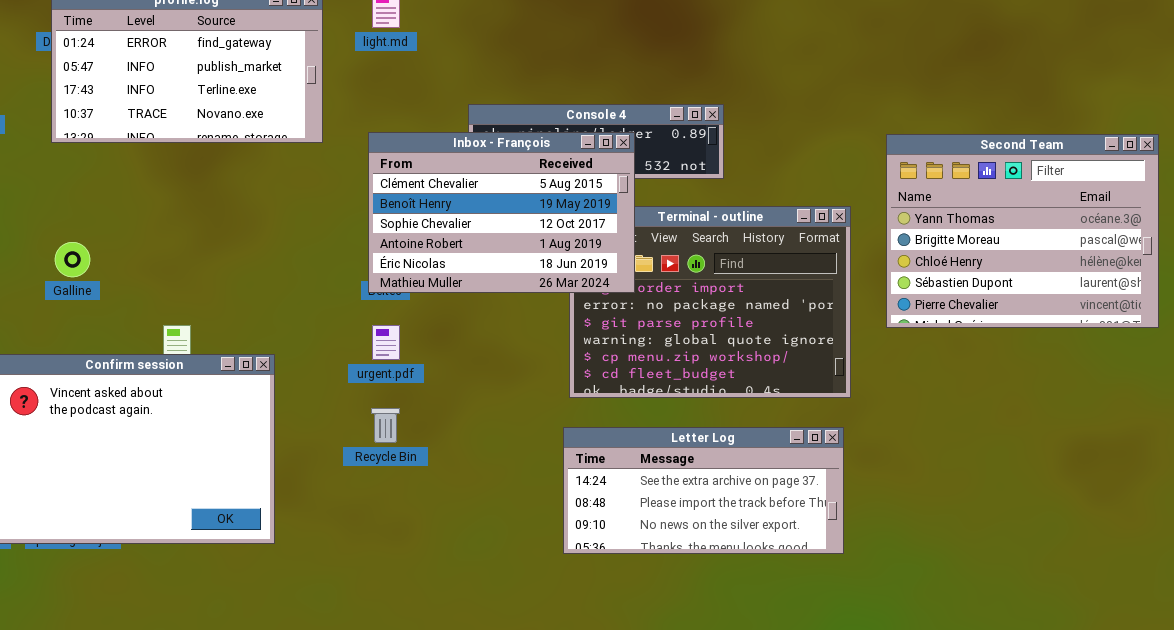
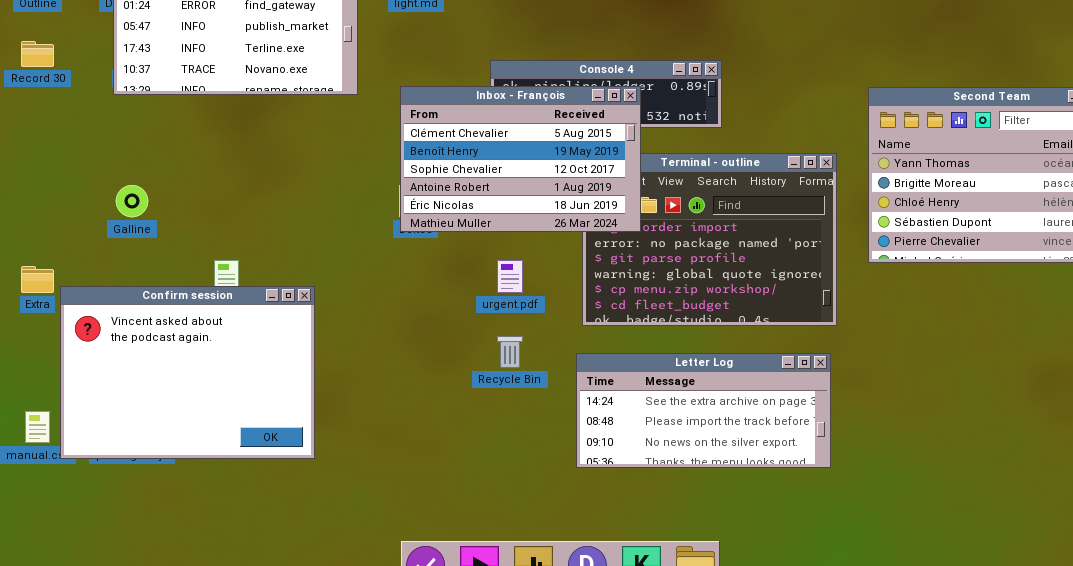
urgent.pdf: [372,325,400,360] -> [497,260,523,293], moved
Recycle Bin: [371,408,400,443] -> [497,336,523,368], moved

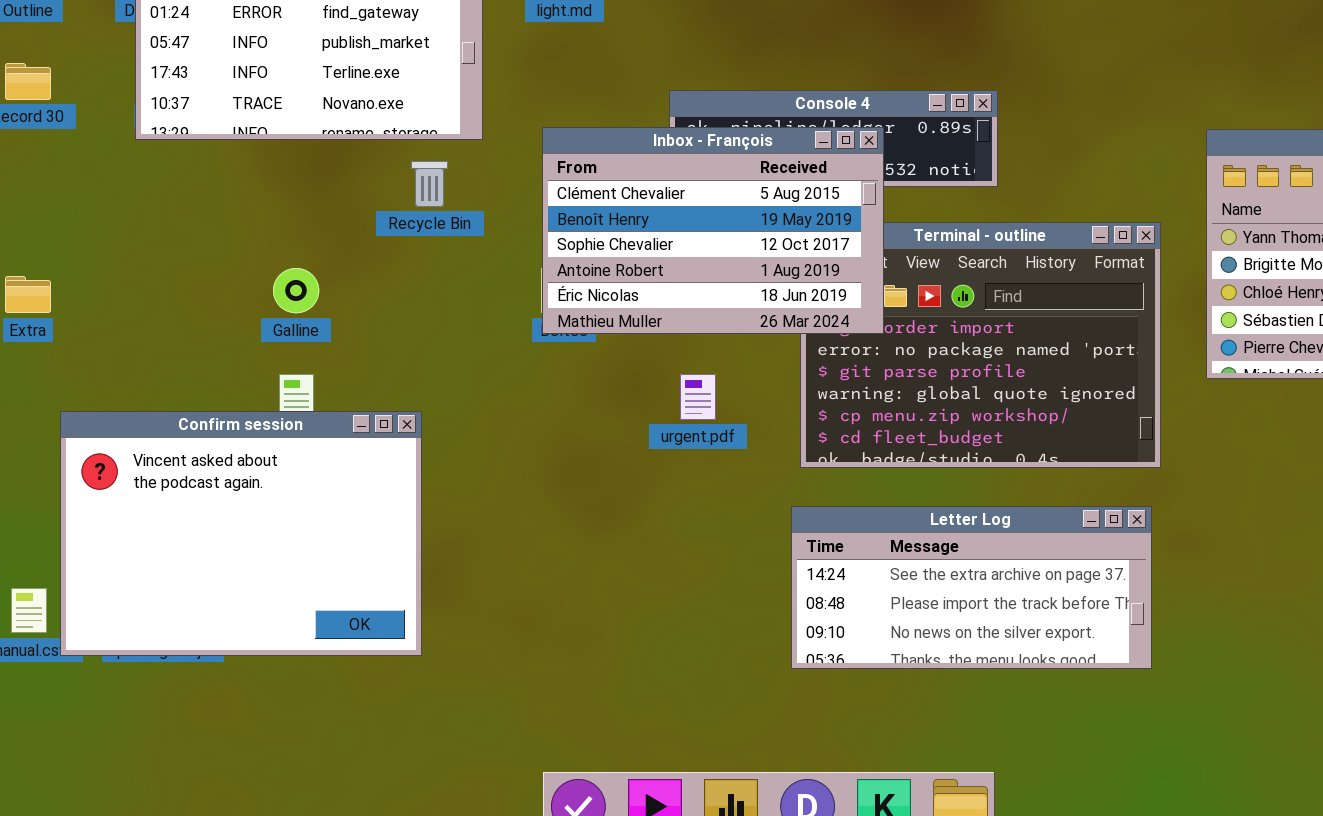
Galline: [116,185,148,217] -> [273,268,319,313], moved
Extra: [21,266,54,293] -> [5,276,51,313], moved
Recycle Bin: [497,336,523,368] -> [411,161,448,207], moved

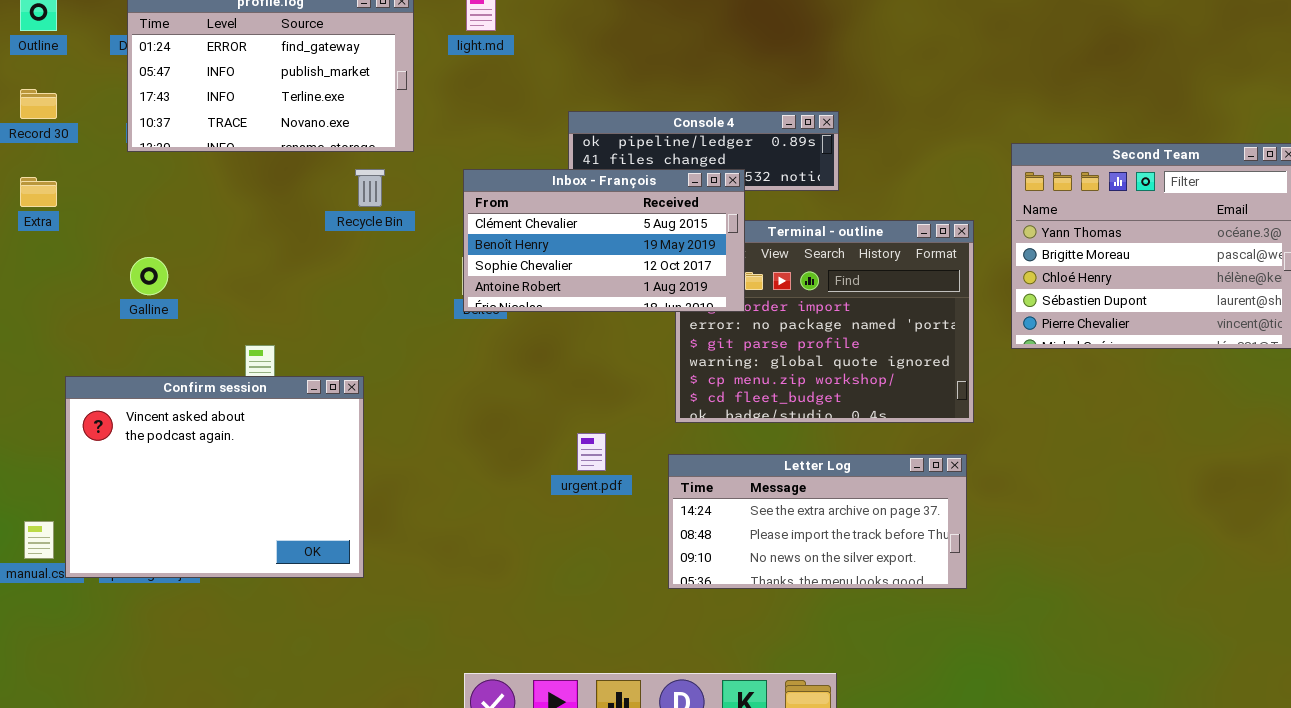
Inbox - François: [542,127,884,334] -> [463,169,745,312], resized
Galline: [273,268,319,313] -> [130,257,168,295], moved
Extra: [5,276,51,313] -> [20,177,57,207], moved
urgent.pdf: [680,374,716,420] -> [577,433,606,471], moved

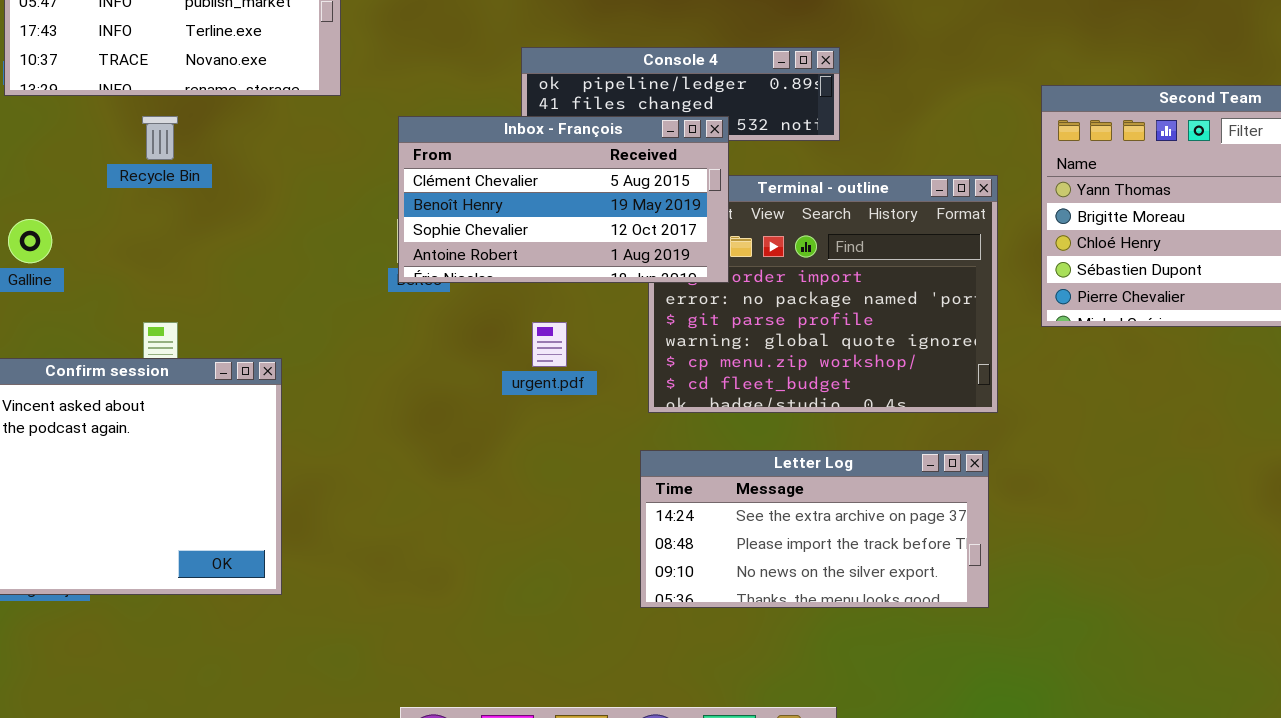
Recycle Bin: [355,169,385,207] -> [142,116,178,160], moved
urgent.pdf: [577,433,606,471] -> [532,322,567,367], moved

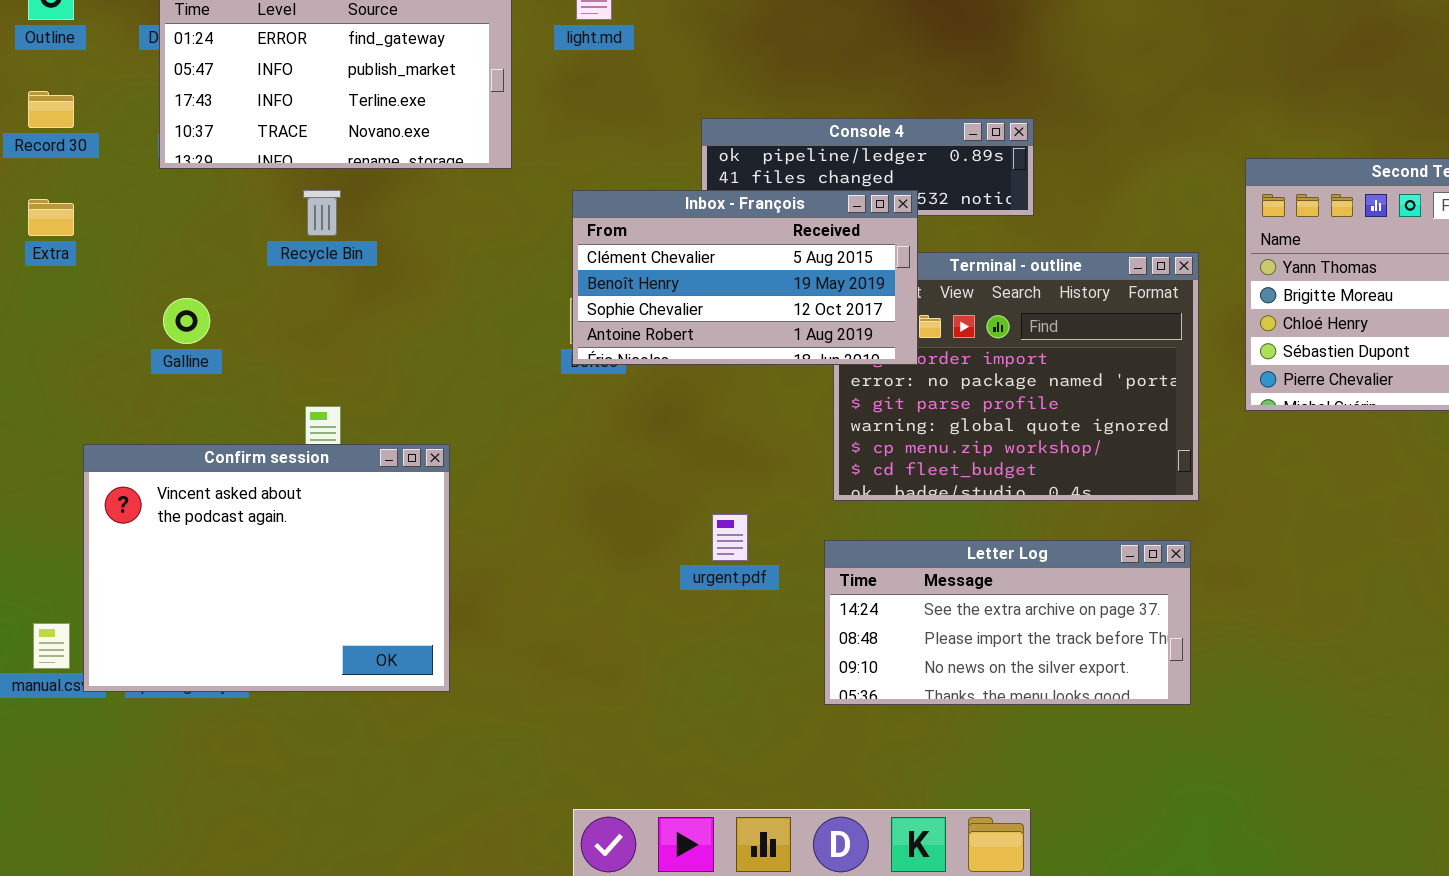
urgent.pdf: [532,322,567,367] -> [712,514,748,561], moved

